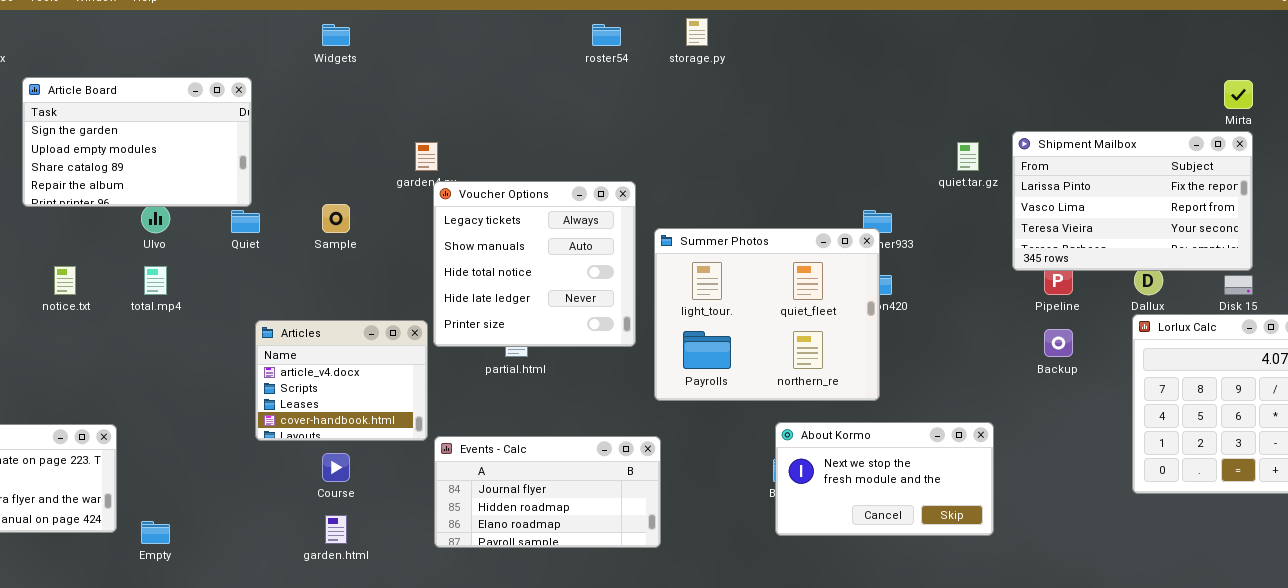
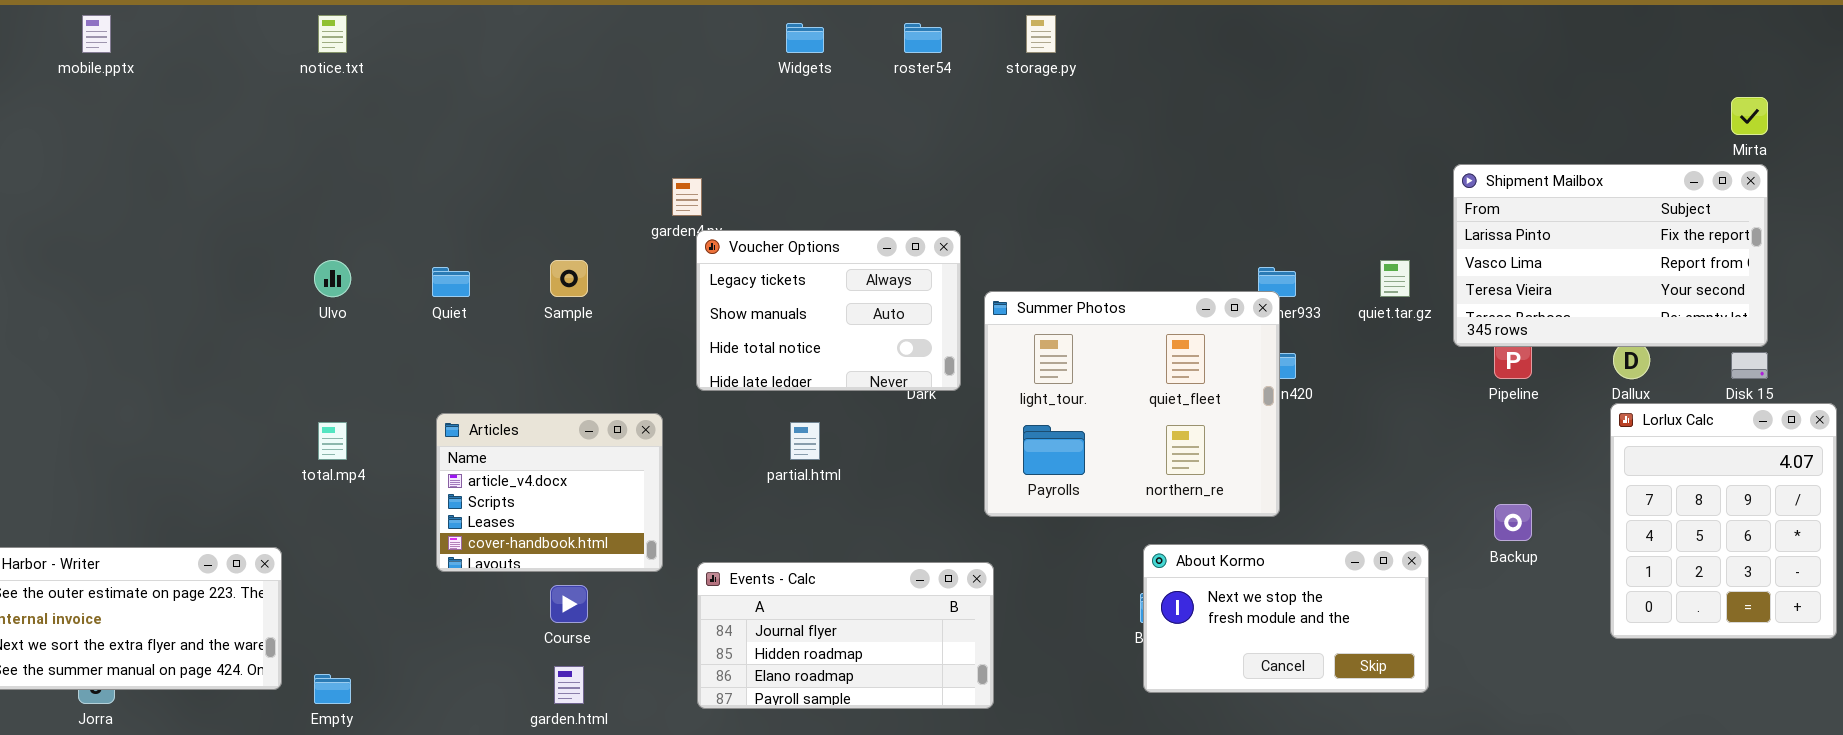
Widgets: [322,24,350,46] -> [786,23,824,53], moved
Article Board: [22,77,252,207] -> none, closed
quiet.tar.gz: [957,142,979,171] -> [1380,260,1410,297], moved
Voucher Options: [433,181,636,347] -> [696,230,961,391], resized
notice.txt: [54,266,76,295] -> [318,15,347,53], moved
total.mp4: [144,266,167,295] -> [318,422,347,460], moved
Articles: [255,320,428,441] -> [436,413,663,572], moved
Backup: [1044,329,1073,357] -> [1494,504,1532,541], moved

